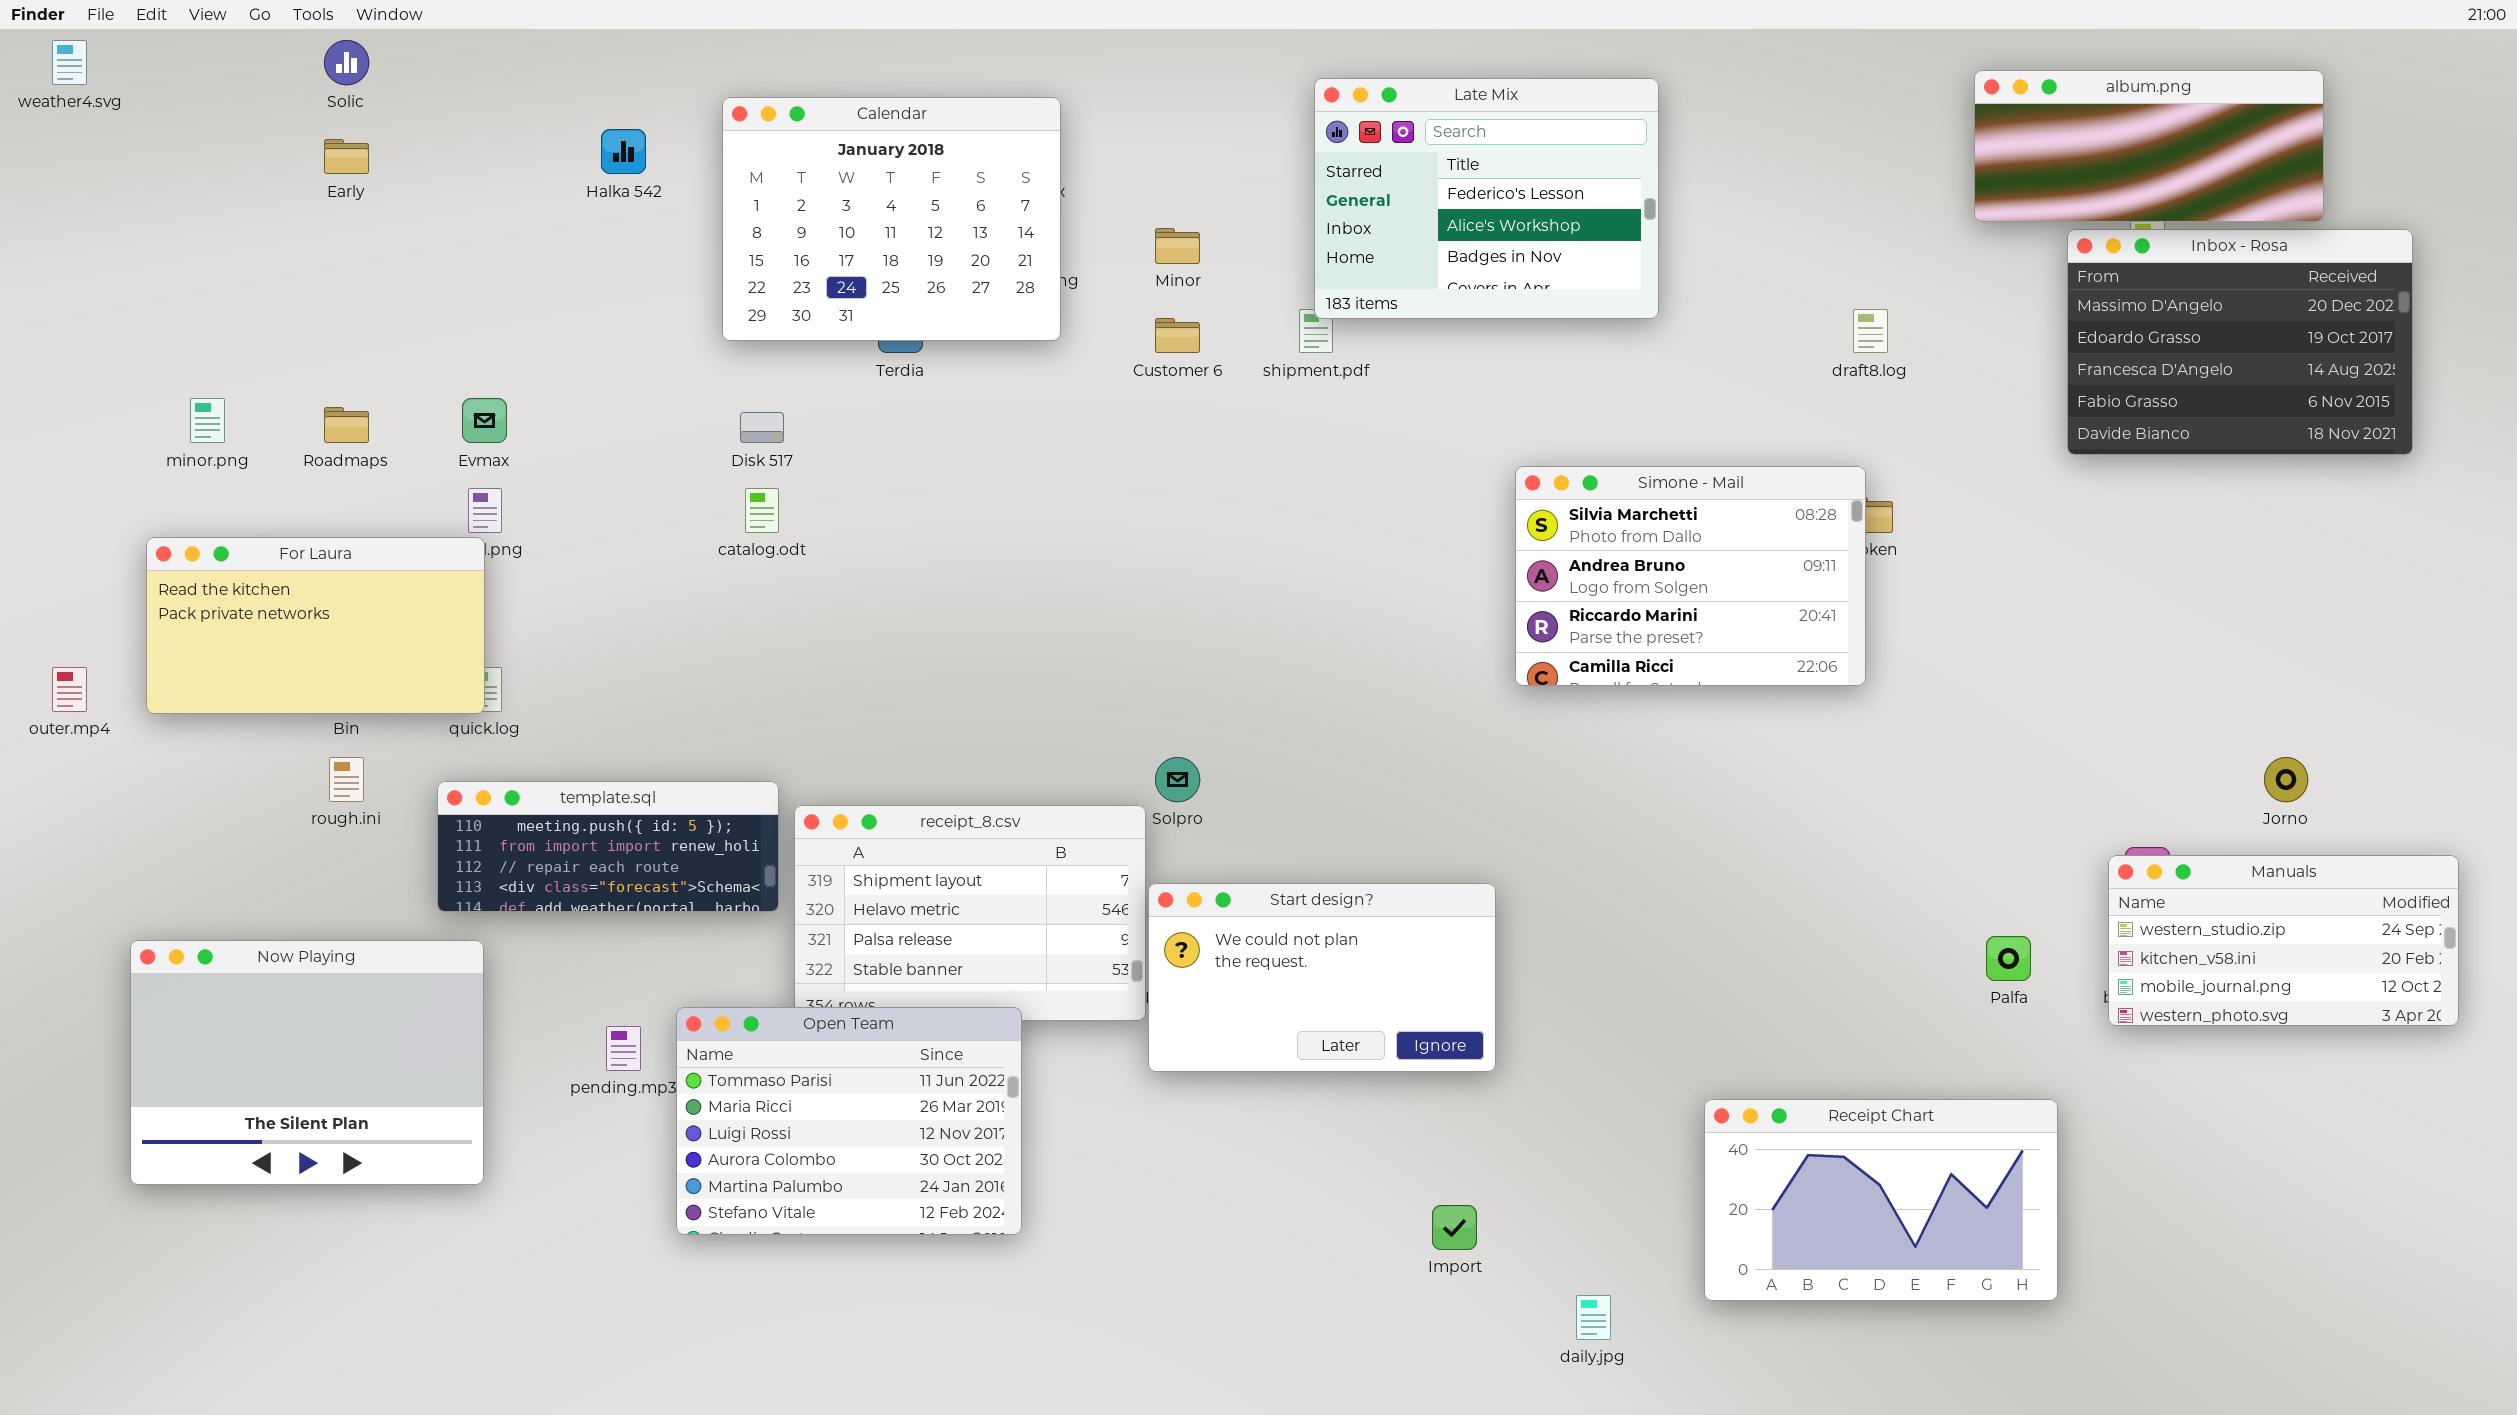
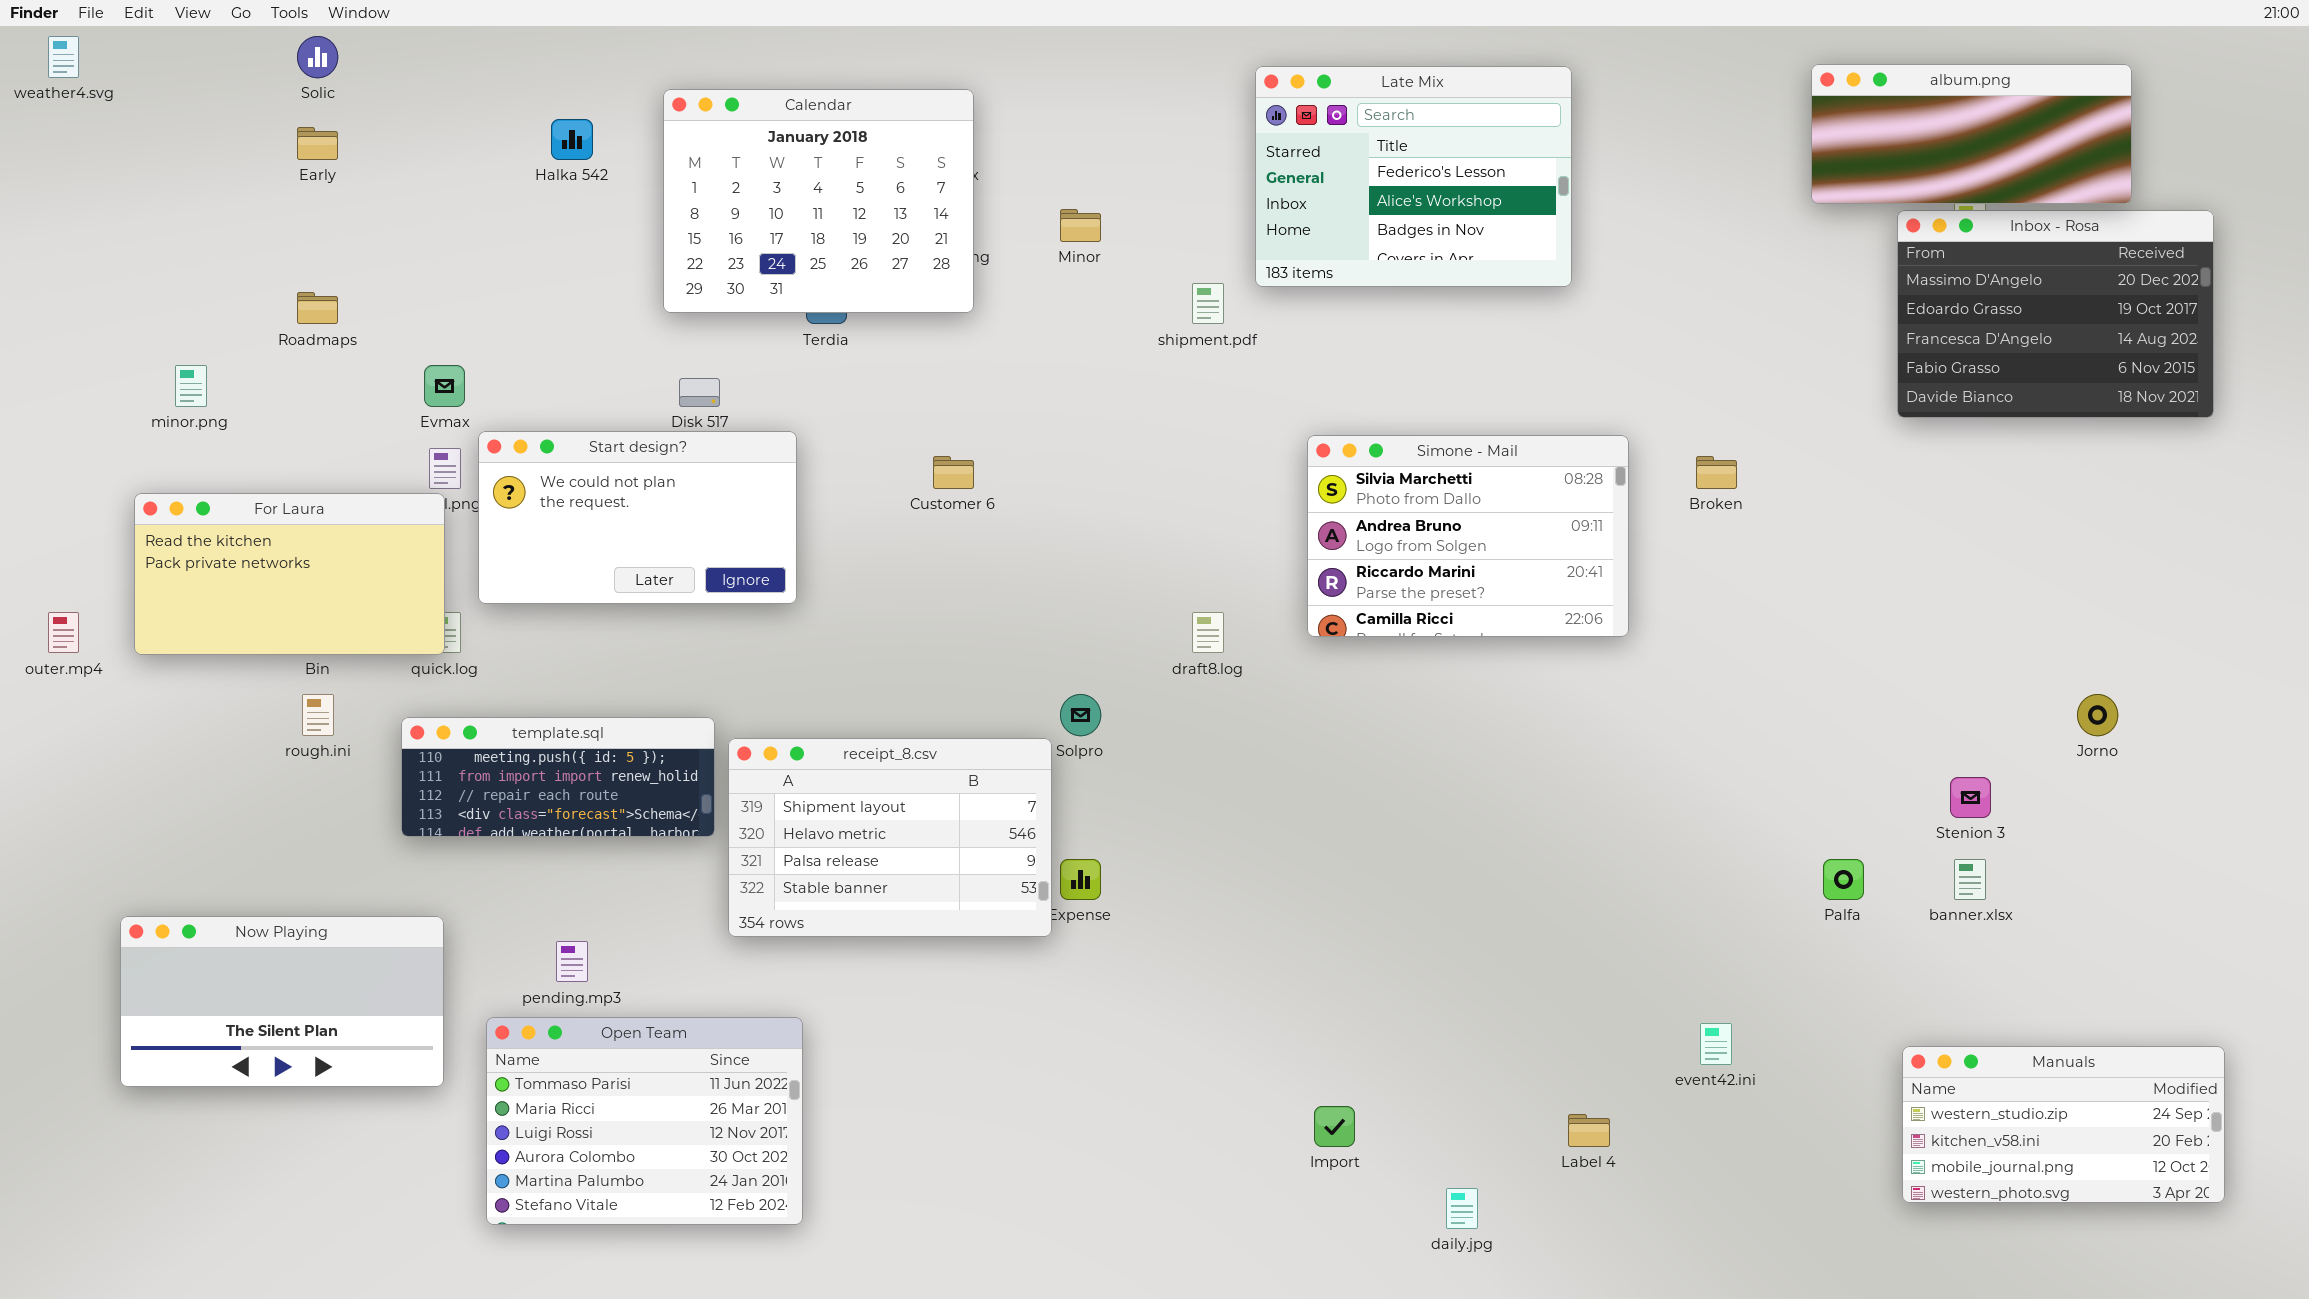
Late Mix: [1314,78,1659,319] -> [1255,66,1572,287], moved
draft8.log: [1853,309,1888,353] -> [1192,612,1224,653], moved
Customer 6: [1155,318,1200,353] -> [933,456,974,489], moved
Roadmaps: [324,407,369,443] -> [297,292,338,324], moved
Simone - Mail: [1515,466,1866,686] -> [1307,435,1629,637], moved
Manuals: [2108,855,2459,1026] -> [1902,1046,2225,1203], moved
Start design?: [1148,883,1496,1072] -> [478,431,797,604], moved
Now Playing: [130,940,484,1185] -> [120,916,444,1087], resized
Open Team: [676,1007,1022,1235] -> [486,1017,803,1225], moved
Receipt Chart: [1704,1099,2058,1301] -> none, closed

